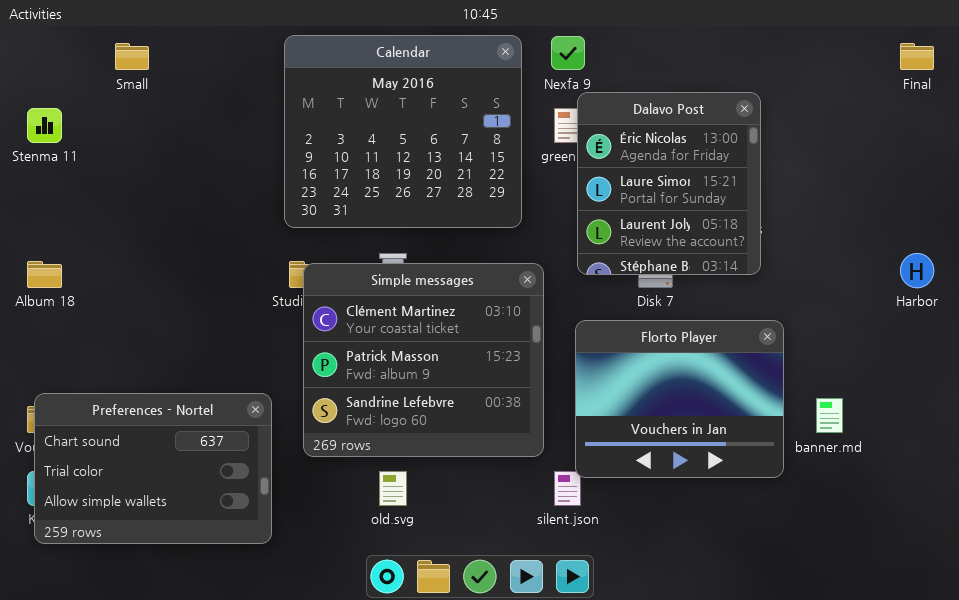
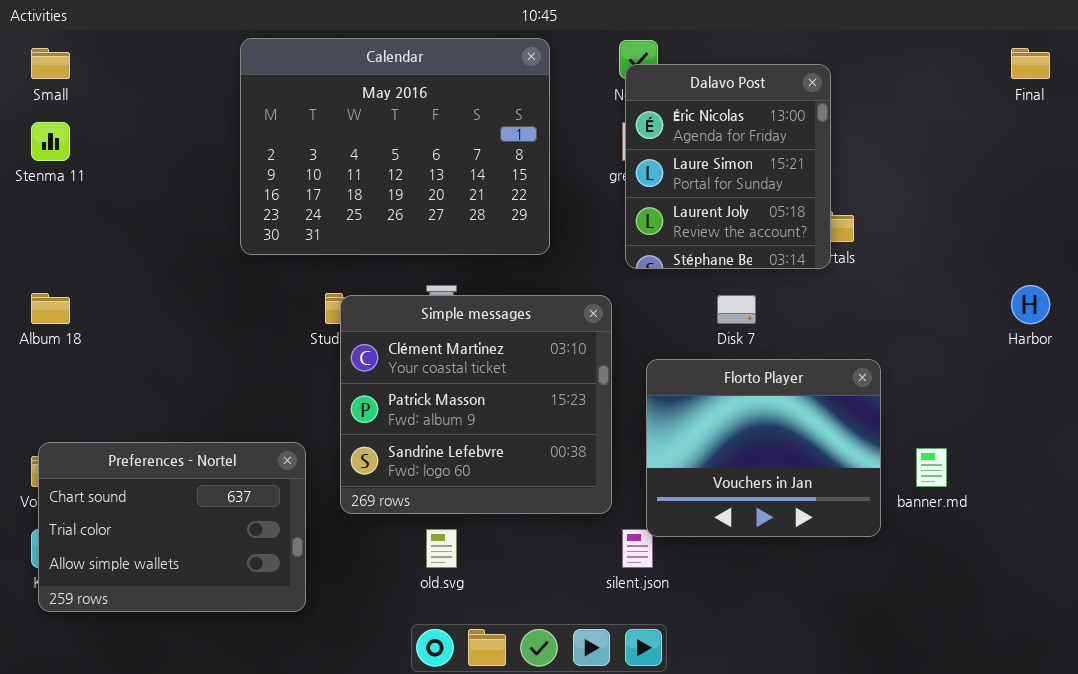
Calendar: [284,35,522,228] -> [240,38,550,255], moved, resized
Small: [115,43,149,70] -> [31,48,70,79], moved
Dalavo Post: [577,92,761,275] -> [625,64,831,269], moved

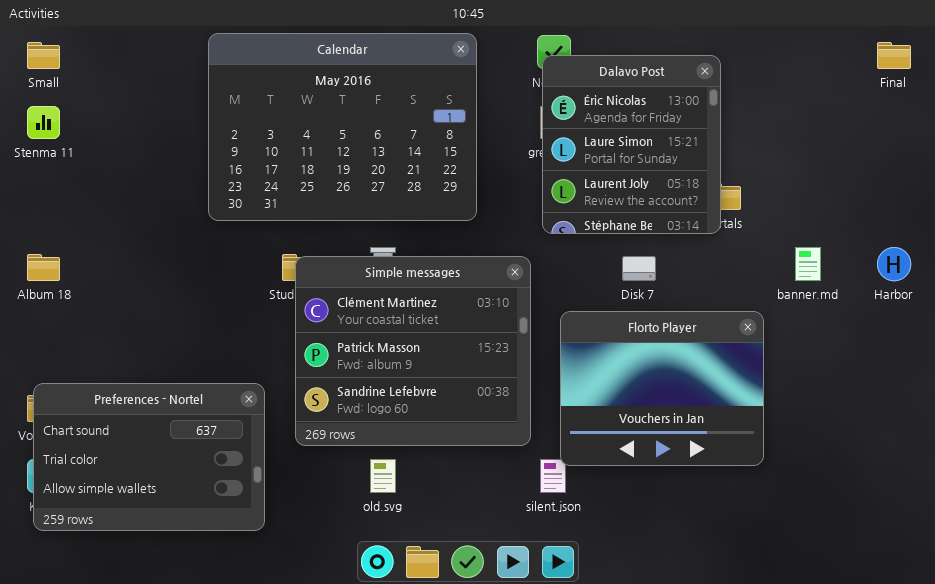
banner.md: [916,448,947,487] -> [795,247,821,281], moved

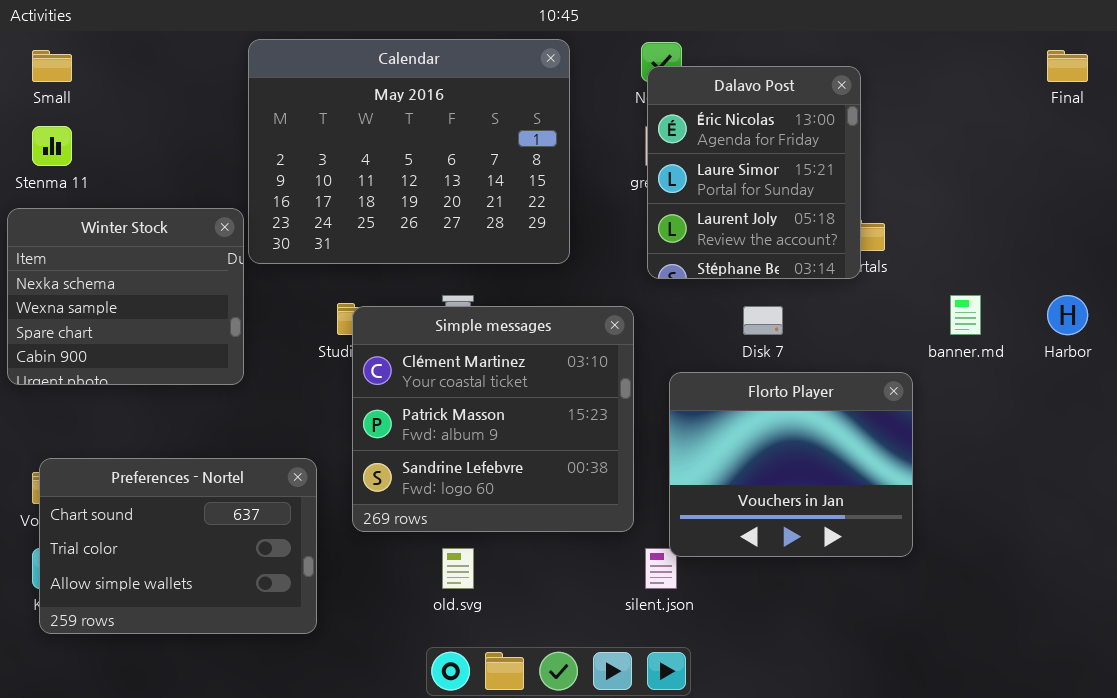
Winter Stock: none -> [7,208,244,385], opened

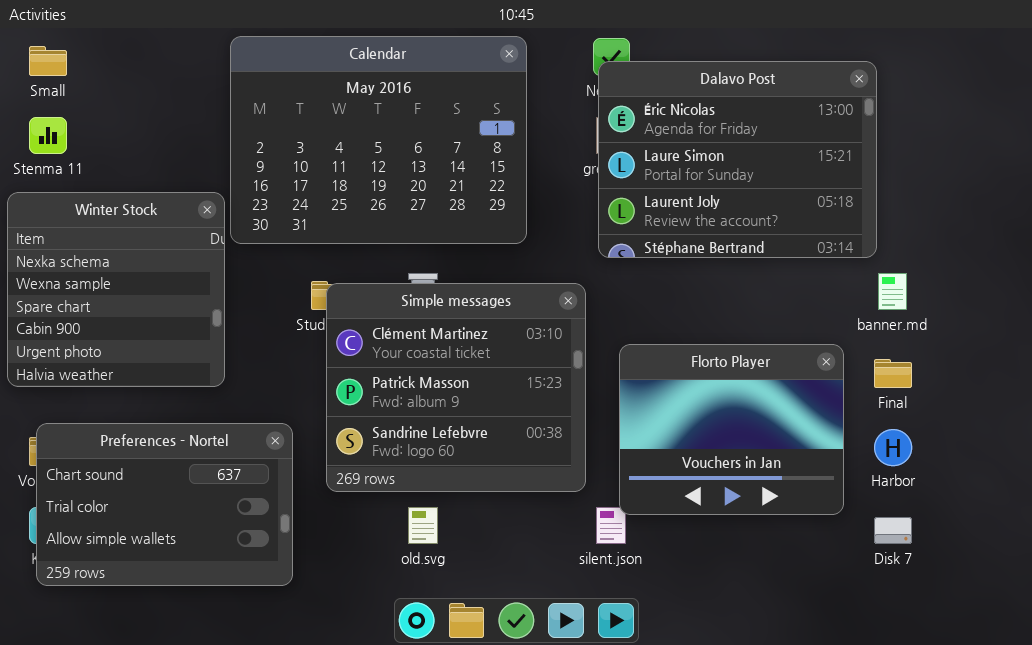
Final: [1047,50,1088,82] -> [874,359,912,388], moved
Dalavo Post: [647,66,861,279] -> [598,61,877,258], resized
Winter Stock: [7,208,244,385] -> [7,192,225,387], resized
Harbor: [1047,295,1088,335] -> [874,429,912,466], moved
Disk 7: [743,306,783,335] -> [874,517,912,544], moved

